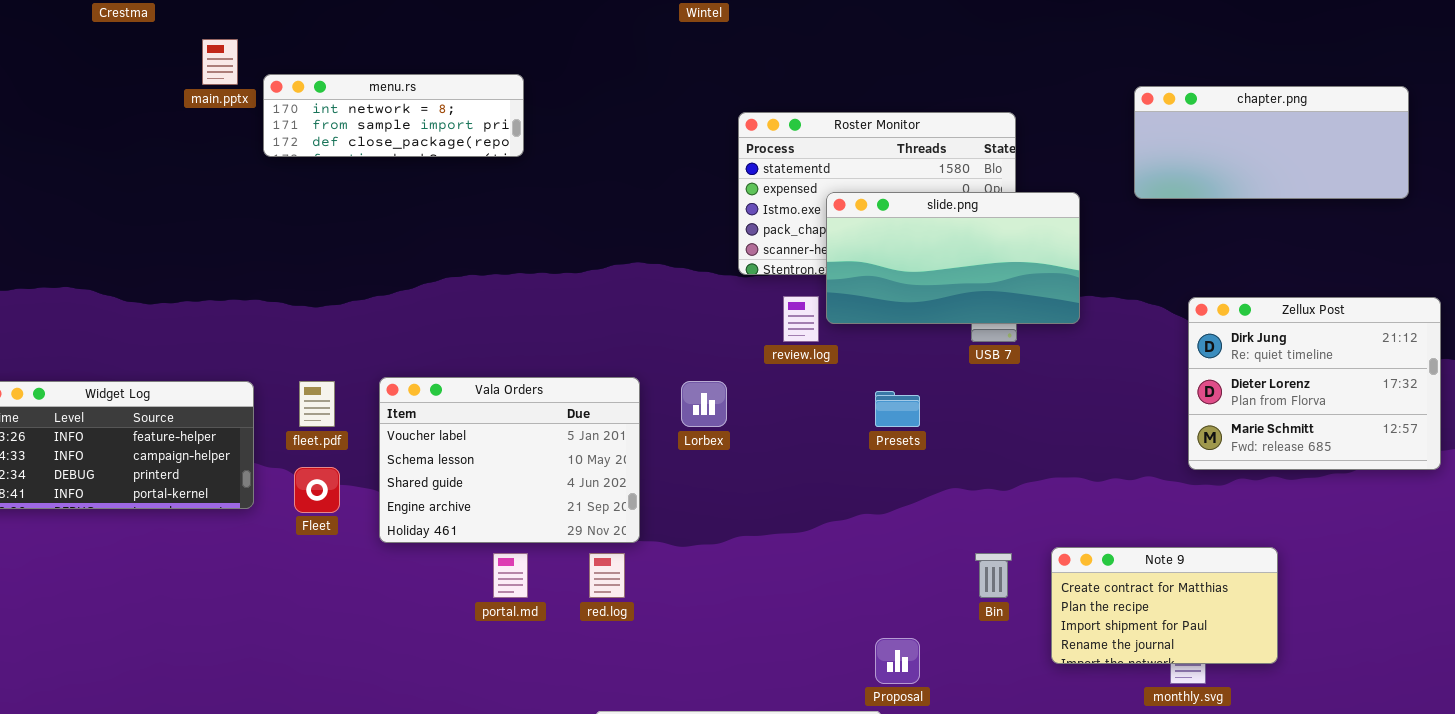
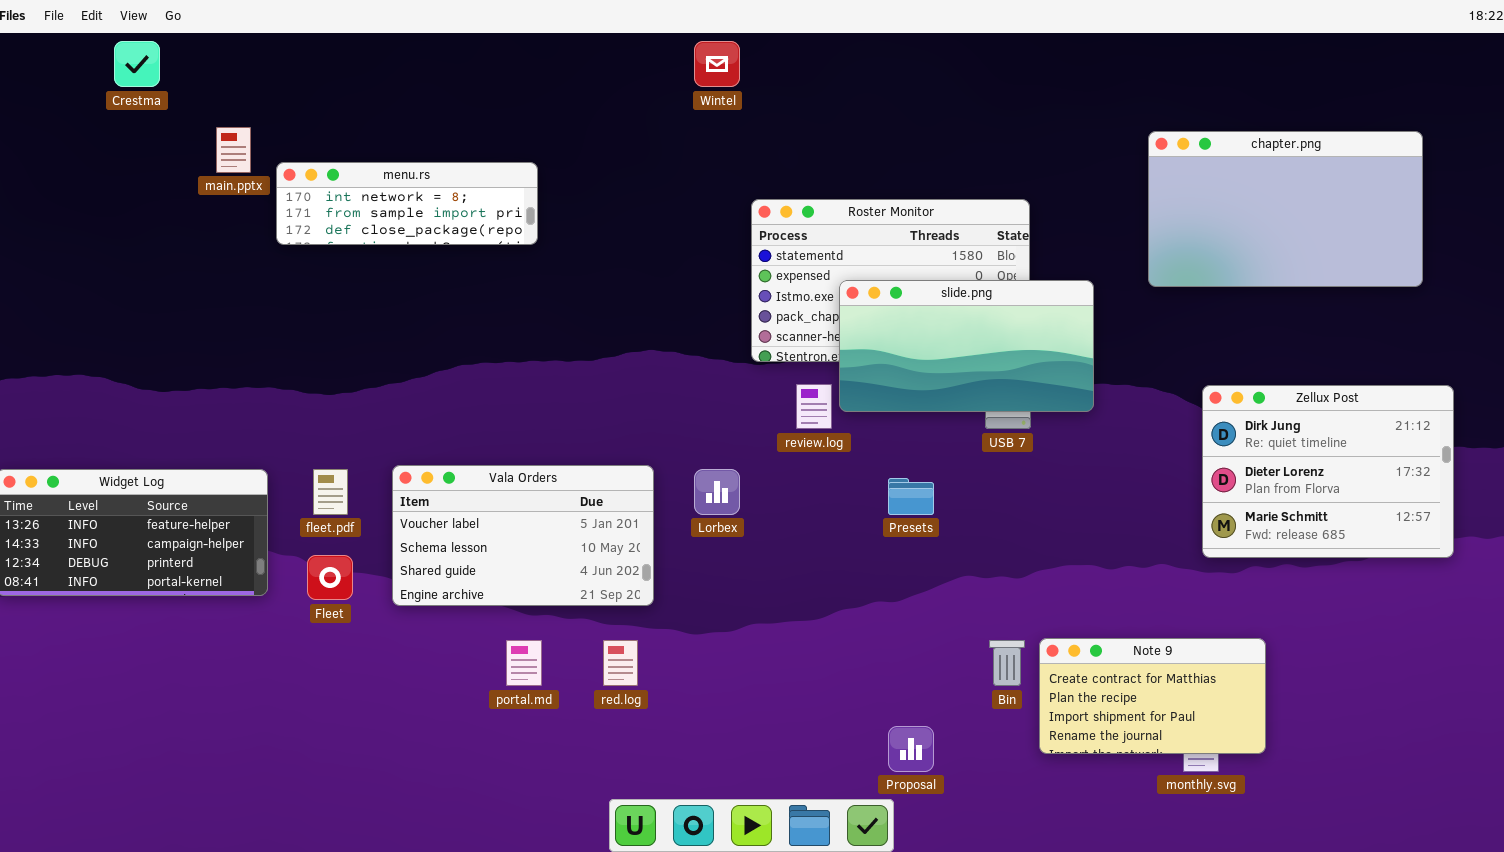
chapter.png: [1134,86,1409,199] -> [1148,131,1423,287], resized
Vala Orders: [379,377,640,543] -> [392,465,654,606], resized
Note 9: [1051,547,1278,664] -> [1039,638,1266,754], moved

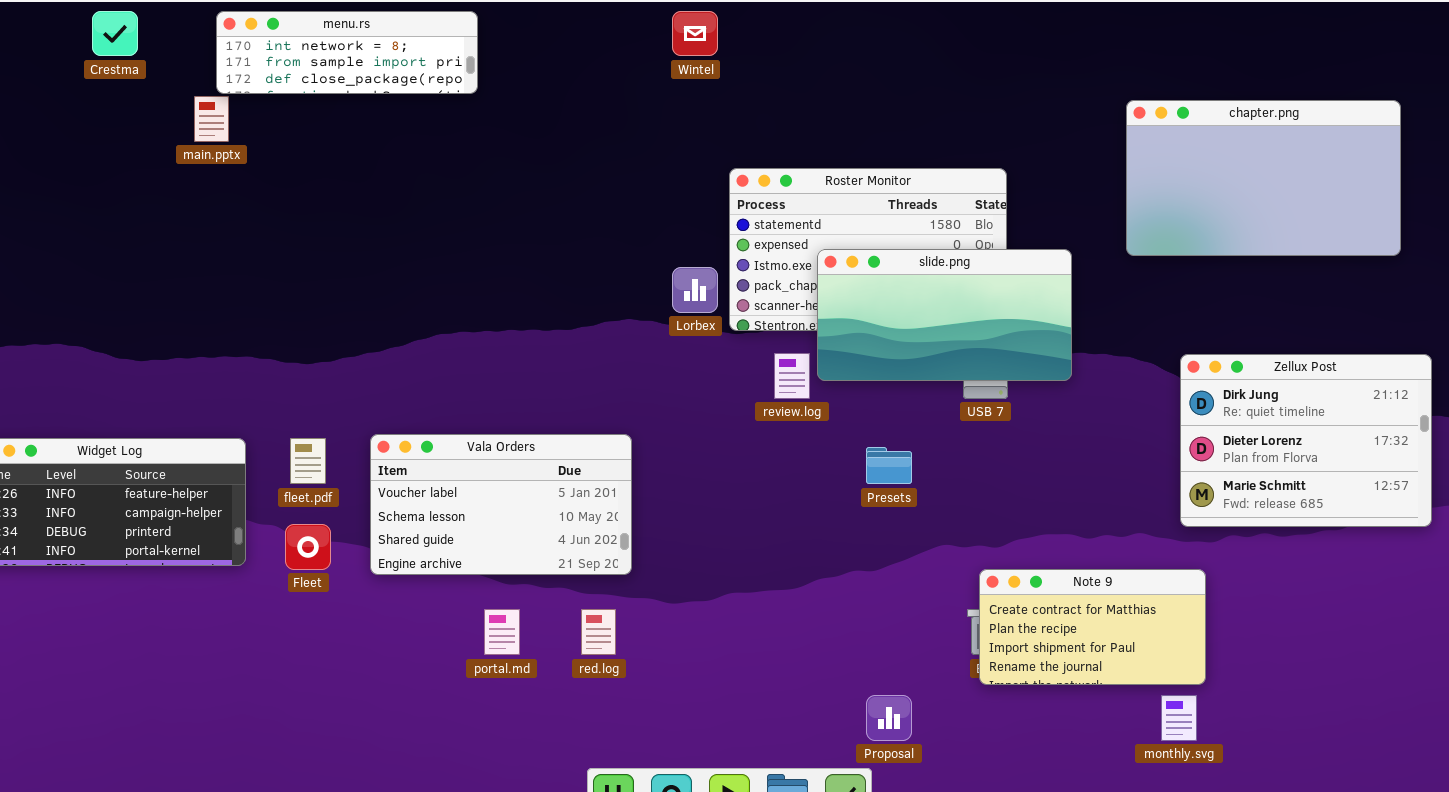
menu.rs: [276,162,538,245] -> [216,11,478,94], moved
Lorbex: [694,469,740,515] -> [672,267,718,313], moved
Note 9: [1039,638,1266,754] -> [979,569,1206,685], moved

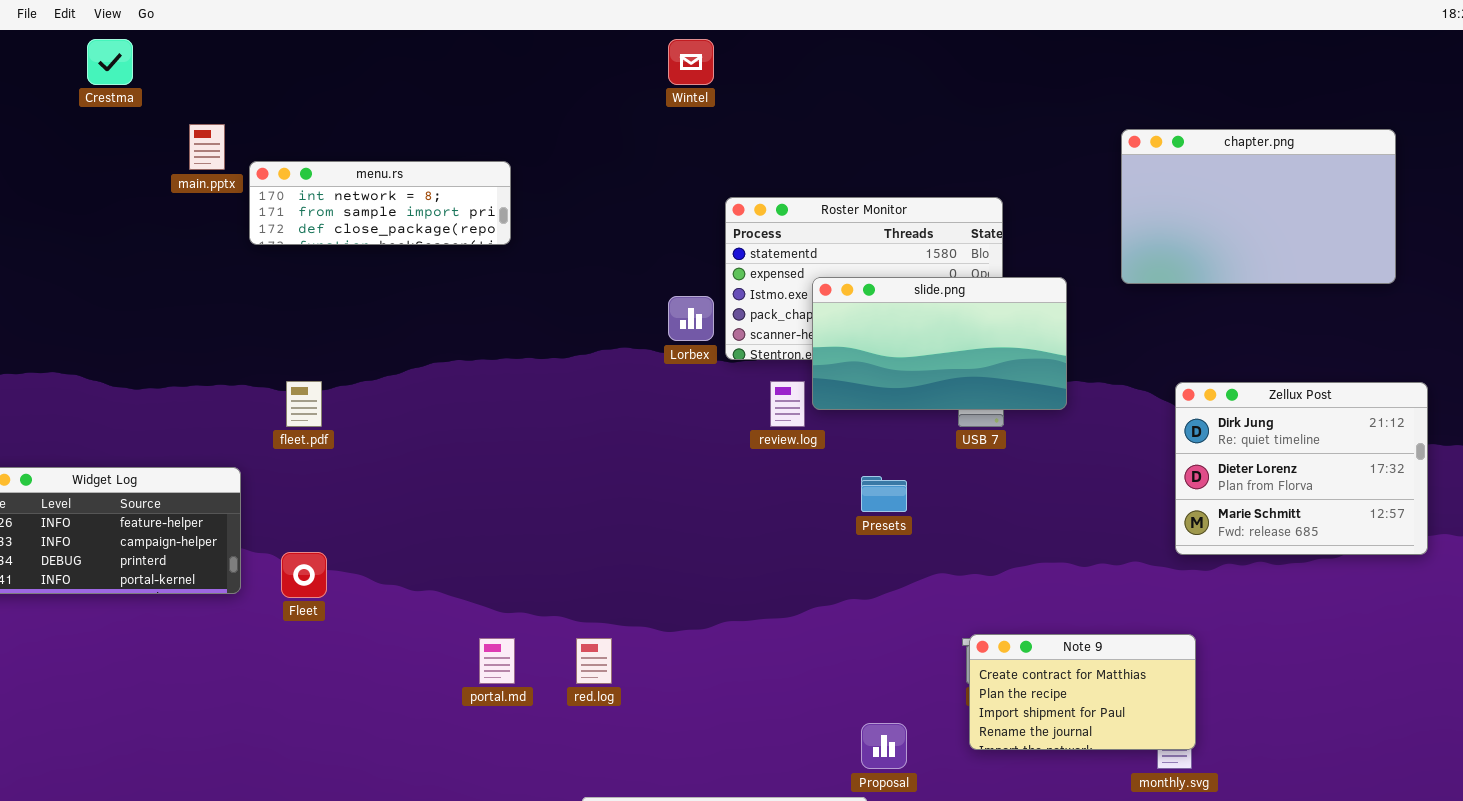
menu.rs: [216,11,478,94] -> [249,161,511,245], moved
Vala Orders: [370,434,632,575] -> none, closed
fleet.pdf: [290,438,326,484] -> [286,381,322,427], moved
Note 9: [979,569,1206,685] -> [969,634,1196,750], moved

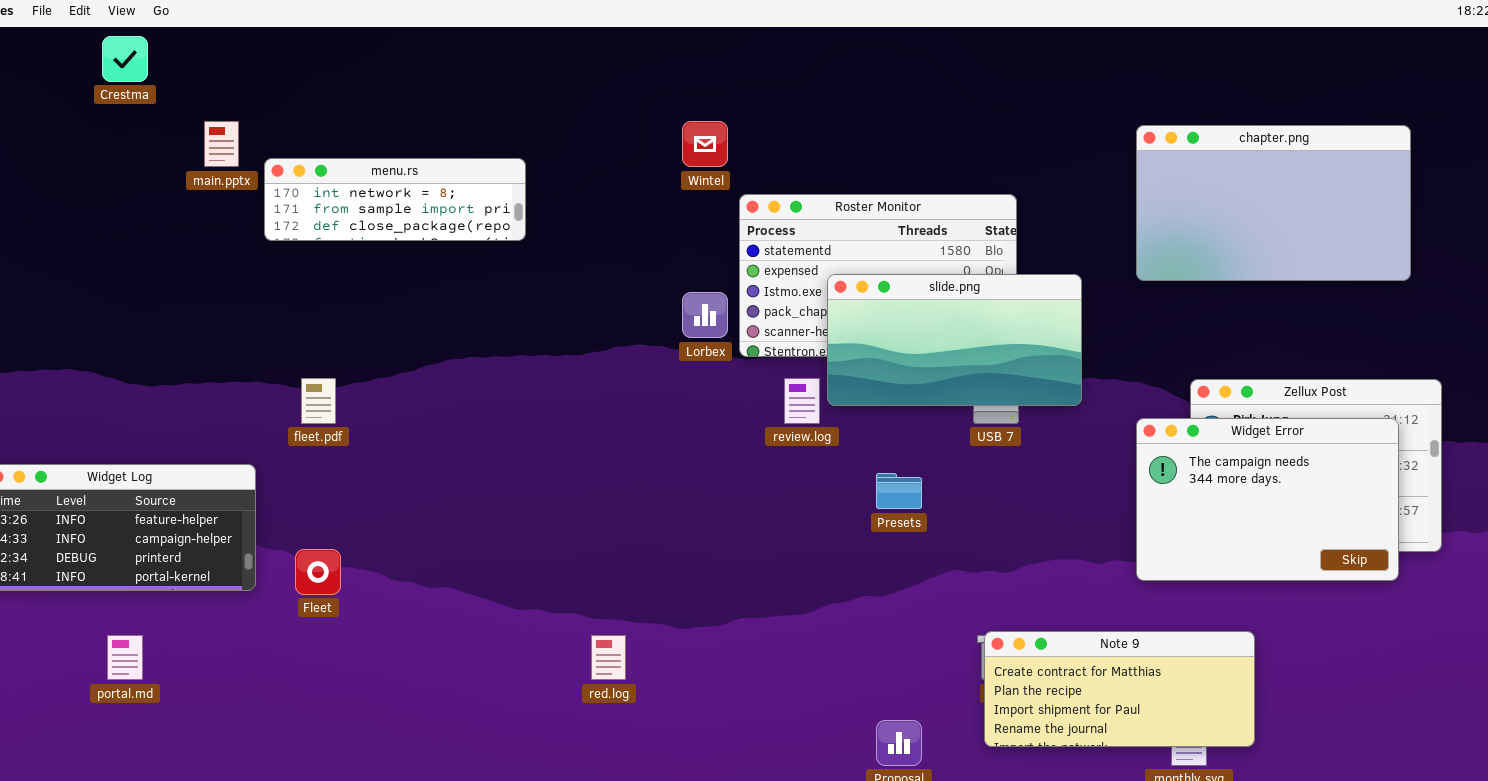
Wintel: [668,39,714,85] -> [682,121,728,167], moved
Widget Error: none -> [1136,418,1399,581], opened
Note 9: [969,634,1196,750] -> [984,631,1255,747], resized
portal.md: [479,638,515,684] -> [107,635,143,680], moved

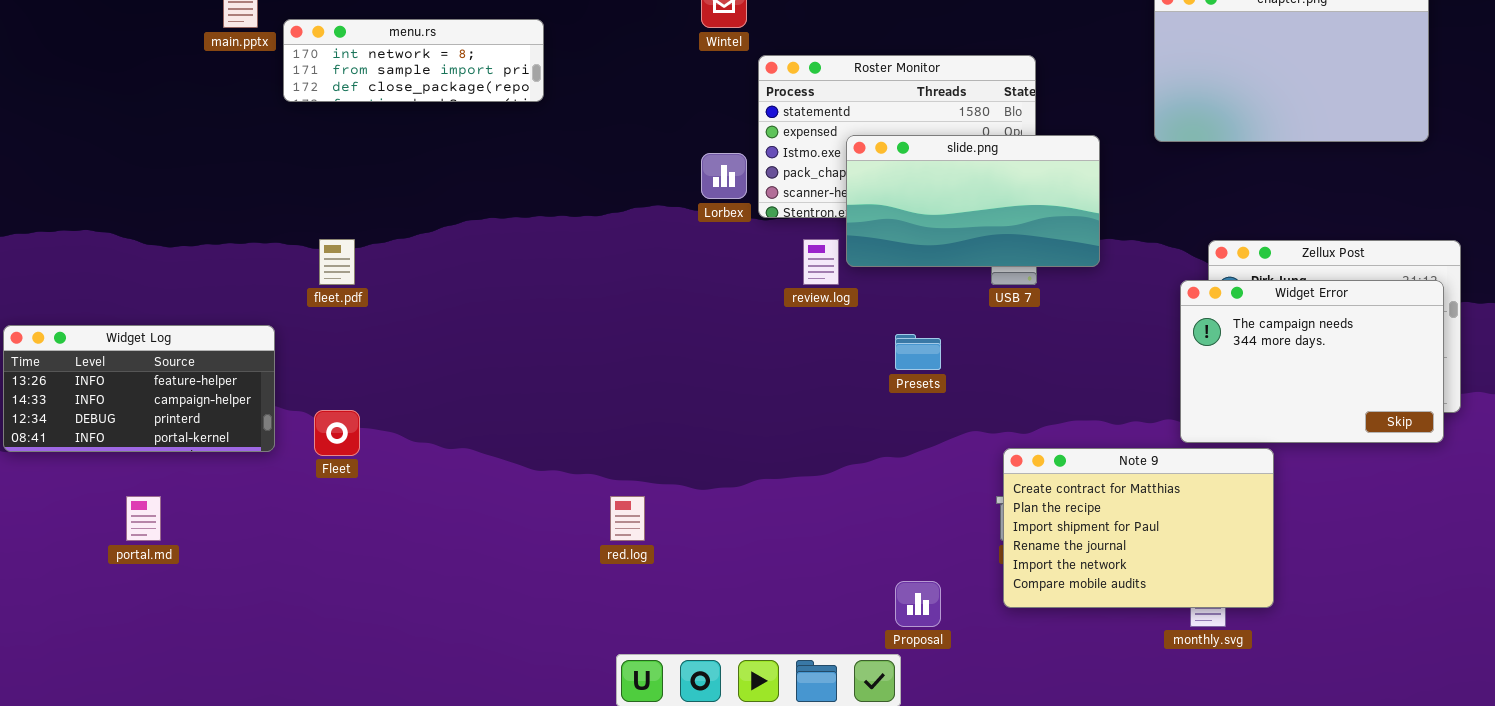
Widget Error: [1136,418,1399,581] -> [1180,280,1444,443], moved
Note 9: [984,631,1255,747] -> [1003,448,1274,608], resized

